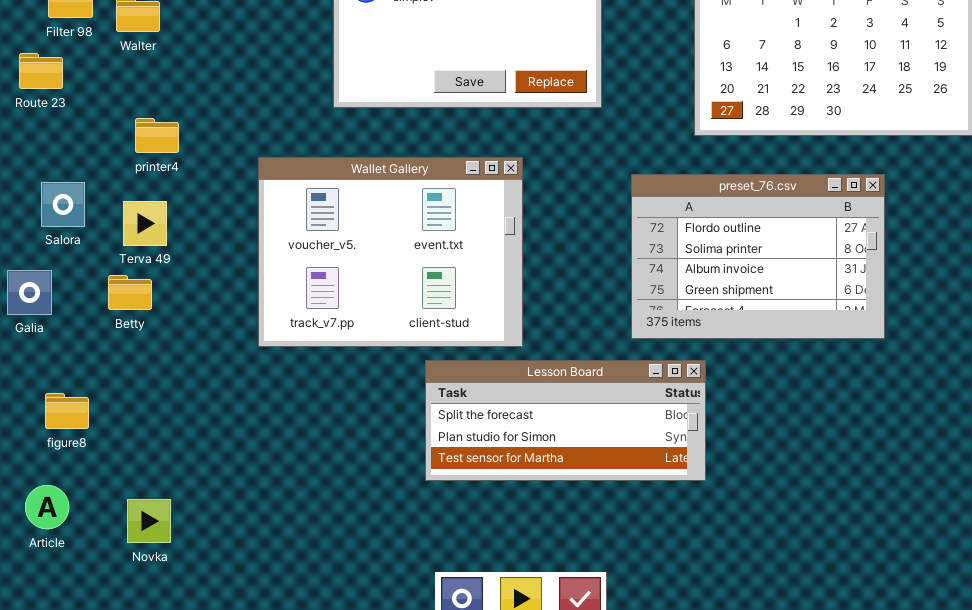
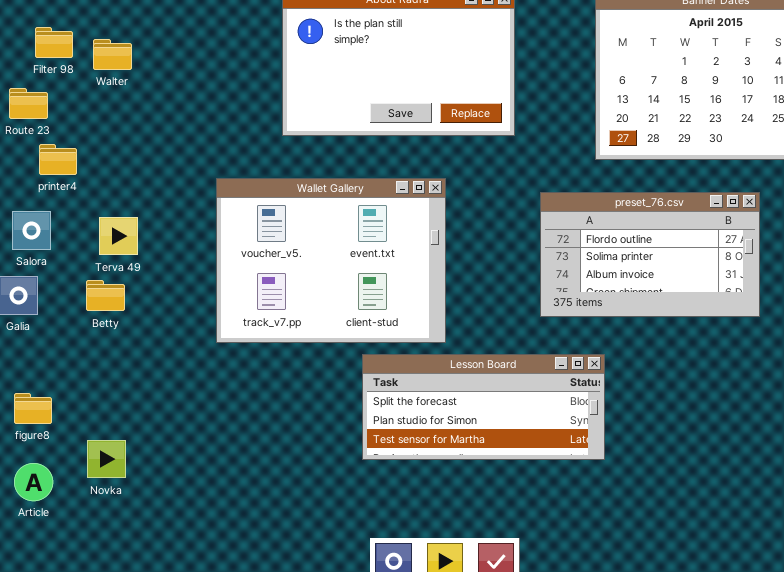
printer4: [135,118,179,153] -> [39,144,77,175], moved
preset_76.csv: [631,174,885,339] -> [540,192,760,317], resized
Salora: [41,182,85,227] -> [12,211,51,250], moved
figure8: [45,393,89,429] -> [14,393,52,424], moved
Novka: [127,499,171,543] -> [87,440,126,478], moved

